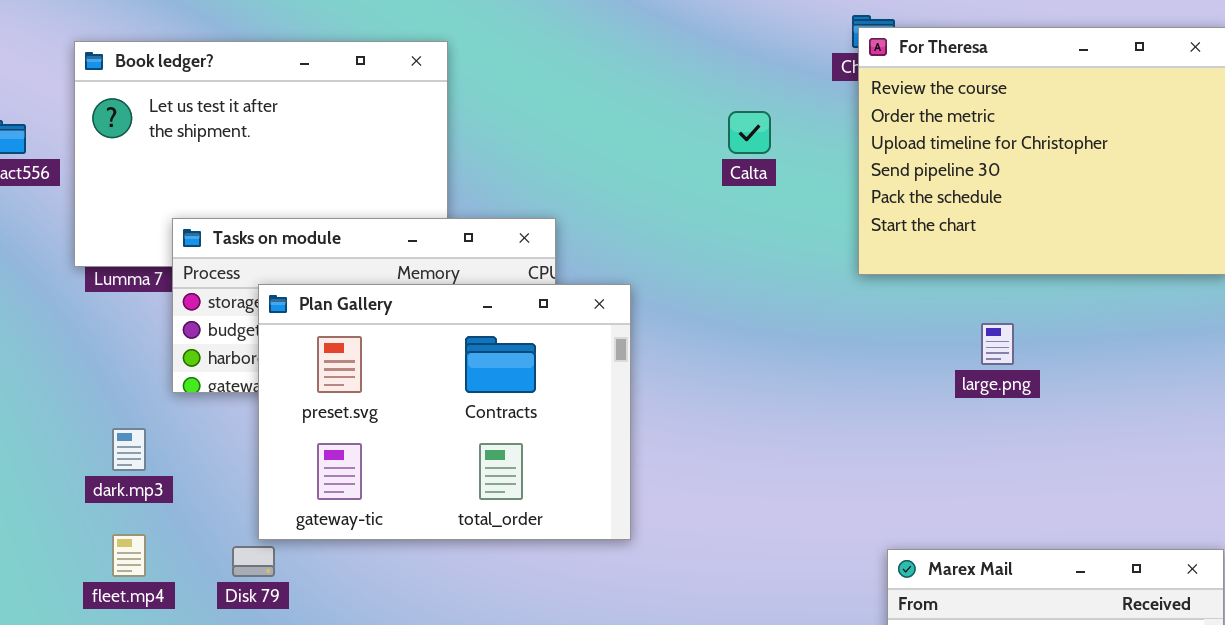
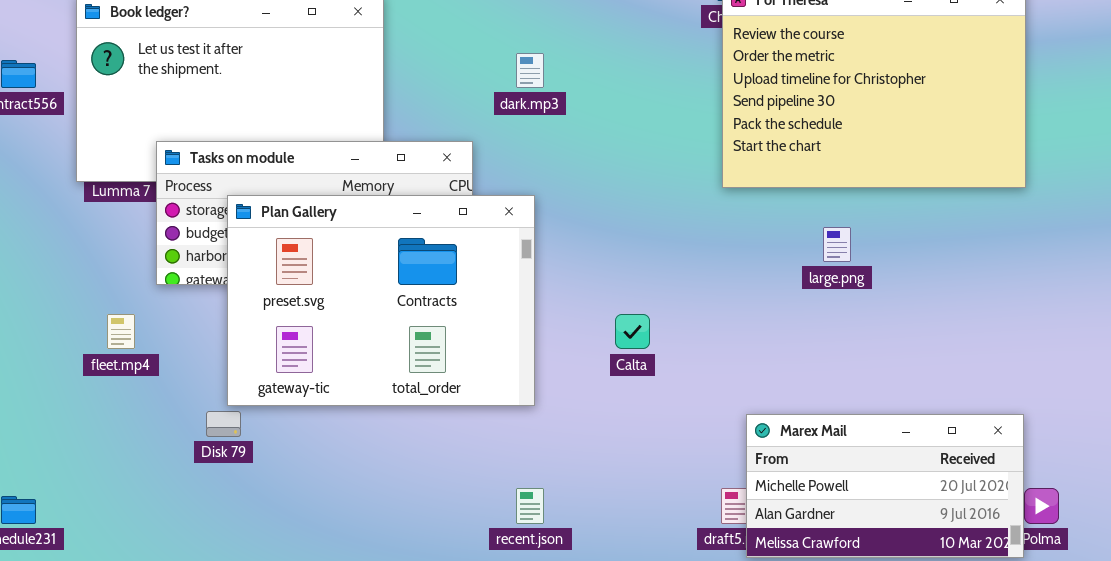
Calta: [728,111,771,154] -> [615,314,650,349], moved
dark.mp3: [112,428,146,471] -> [516,53,544,88], moved
fleet.mp4: [112,534,146,577] -> [107,314,135,349], moved

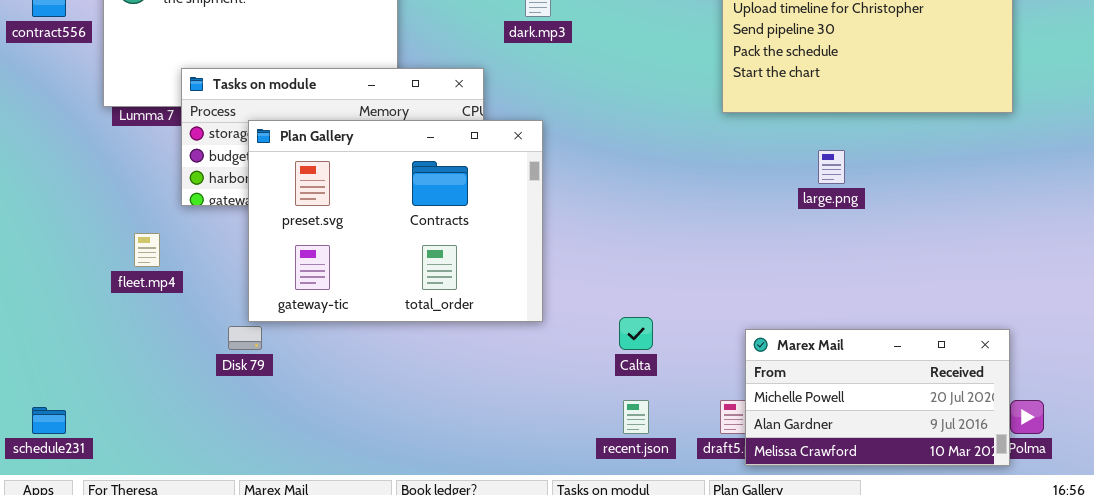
Calta: [615,314,650,349] -> [619,317,653,350], moved
recent.json: [516,488,544,524] -> [623,400,649,434], moved

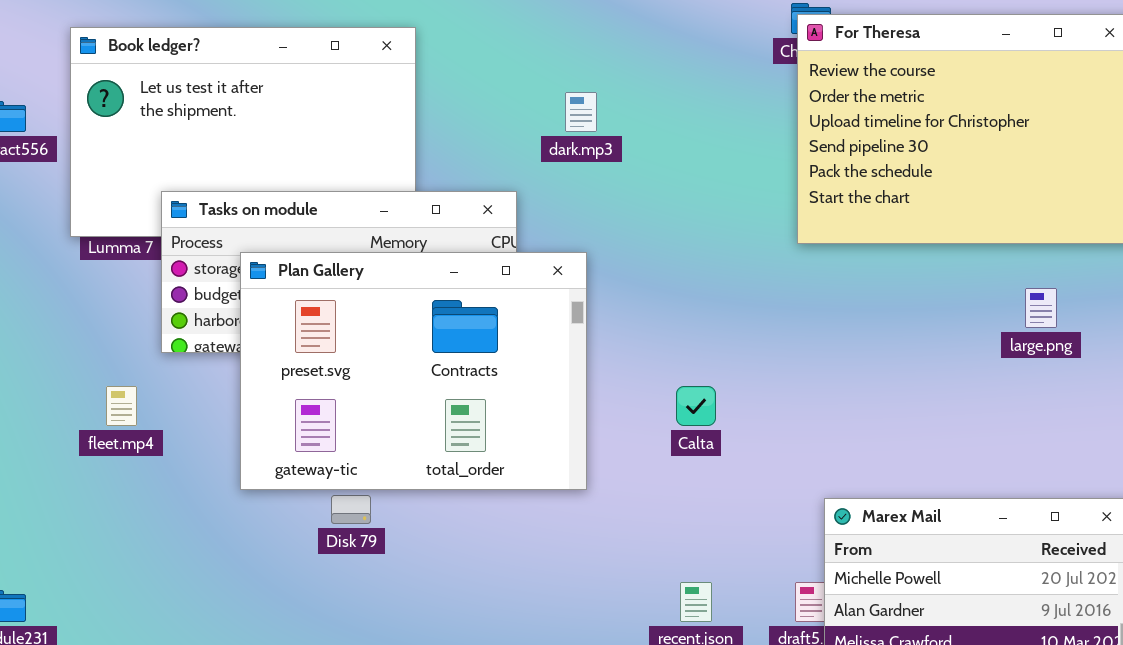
large.png: [818,150,845,184] -> [1025,288,1057,328], moved
Calta: [619,317,653,350] -> [676,386,716,426], moved
Disk 79: [228,326,262,350] -> [331,495,371,524], moved

